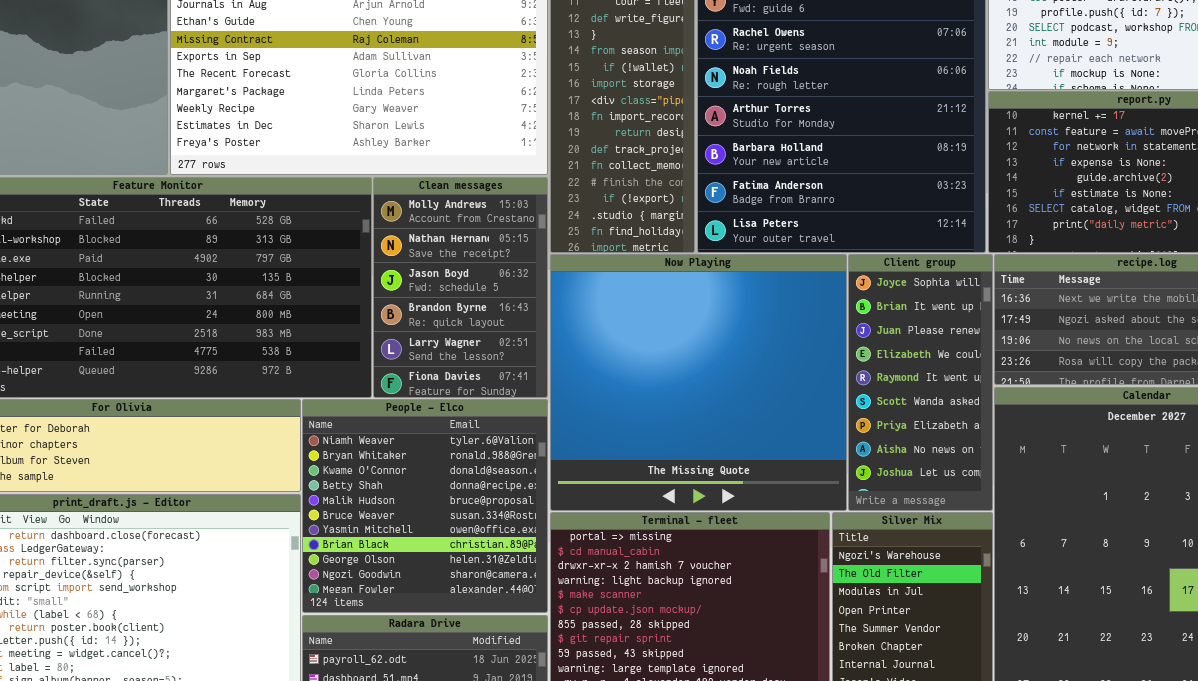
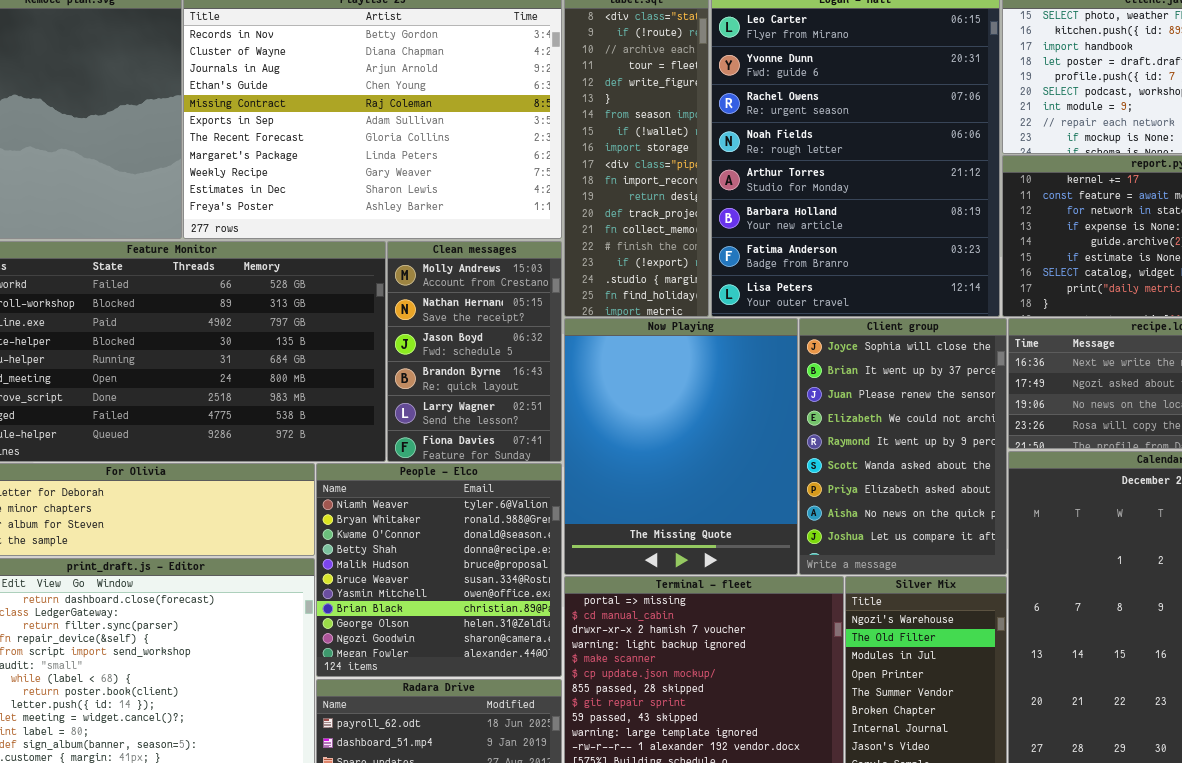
Now Playing: [550,254,847,511] -> [564,318,798,575], resized
Client group: [848,254,993,511] -> [799,318,1007,575], resized

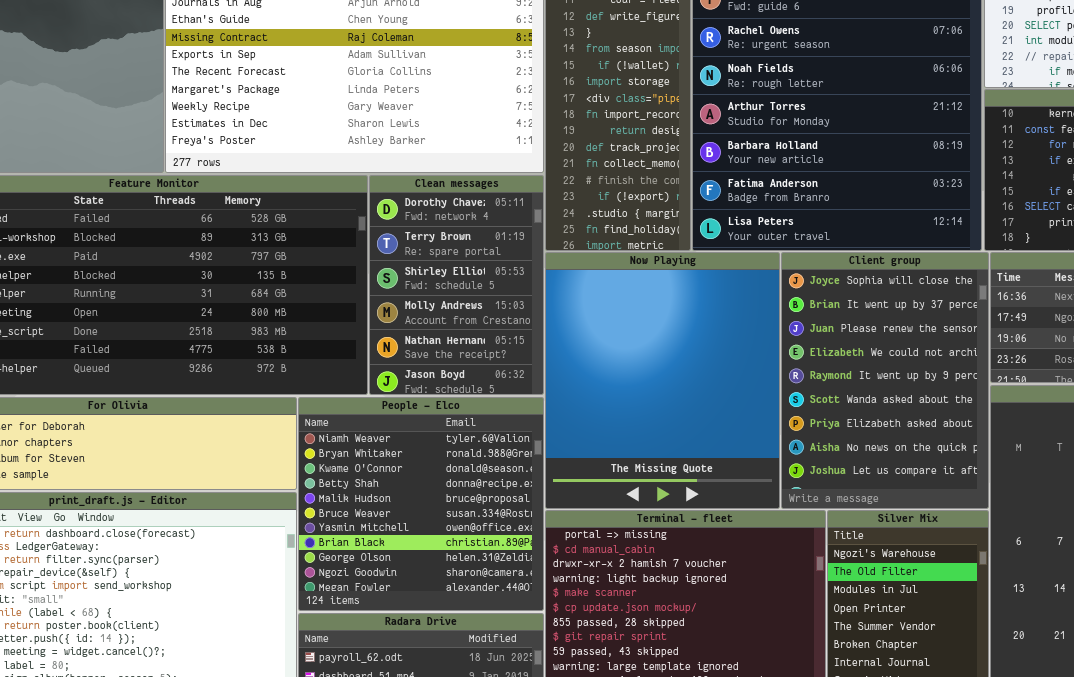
Clean messages: [387,241,562,462] -> [369,175,544,395], scrolled up 3 rows

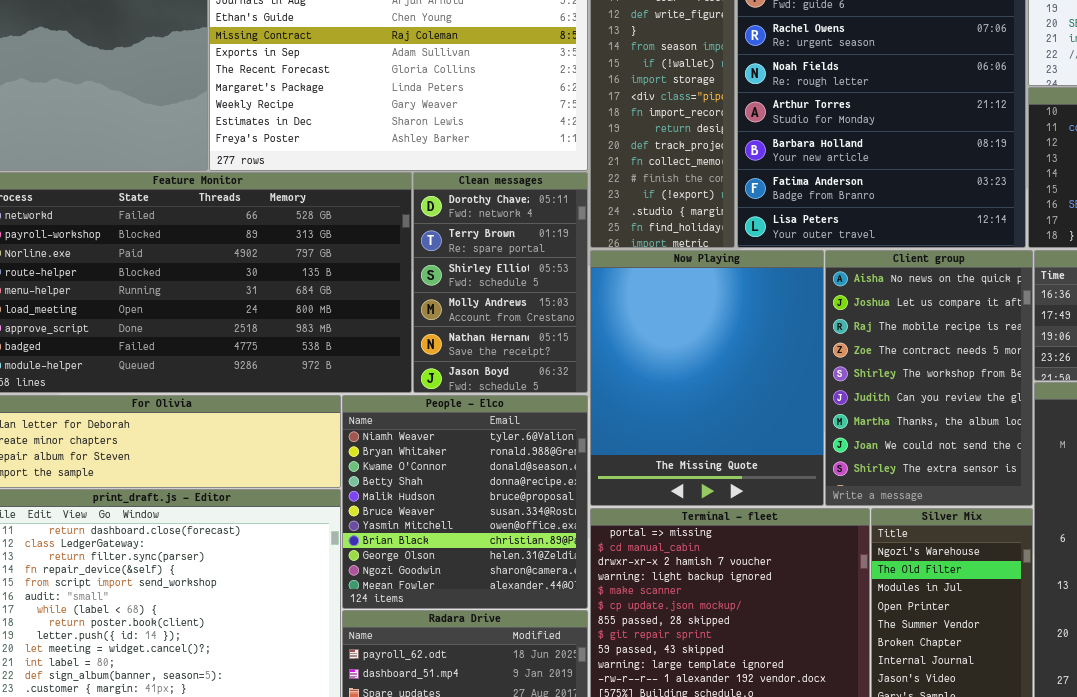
Client group: [781,252,989,509] -> [825,250,1033,506], scrolled down 7 rows

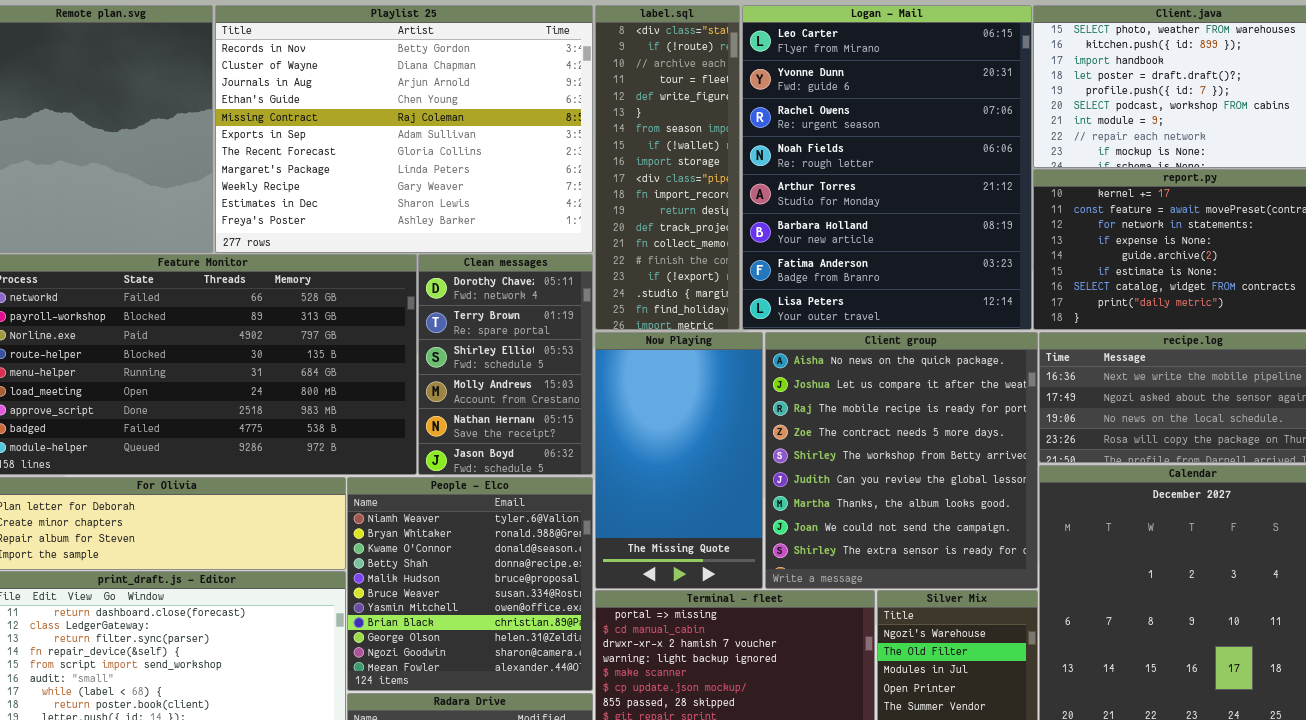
Now Playing: [590,250,824,506] -> [595,332,763,589], resized
Client group: [825,250,1033,506] -> [765,332,1038,589], resized

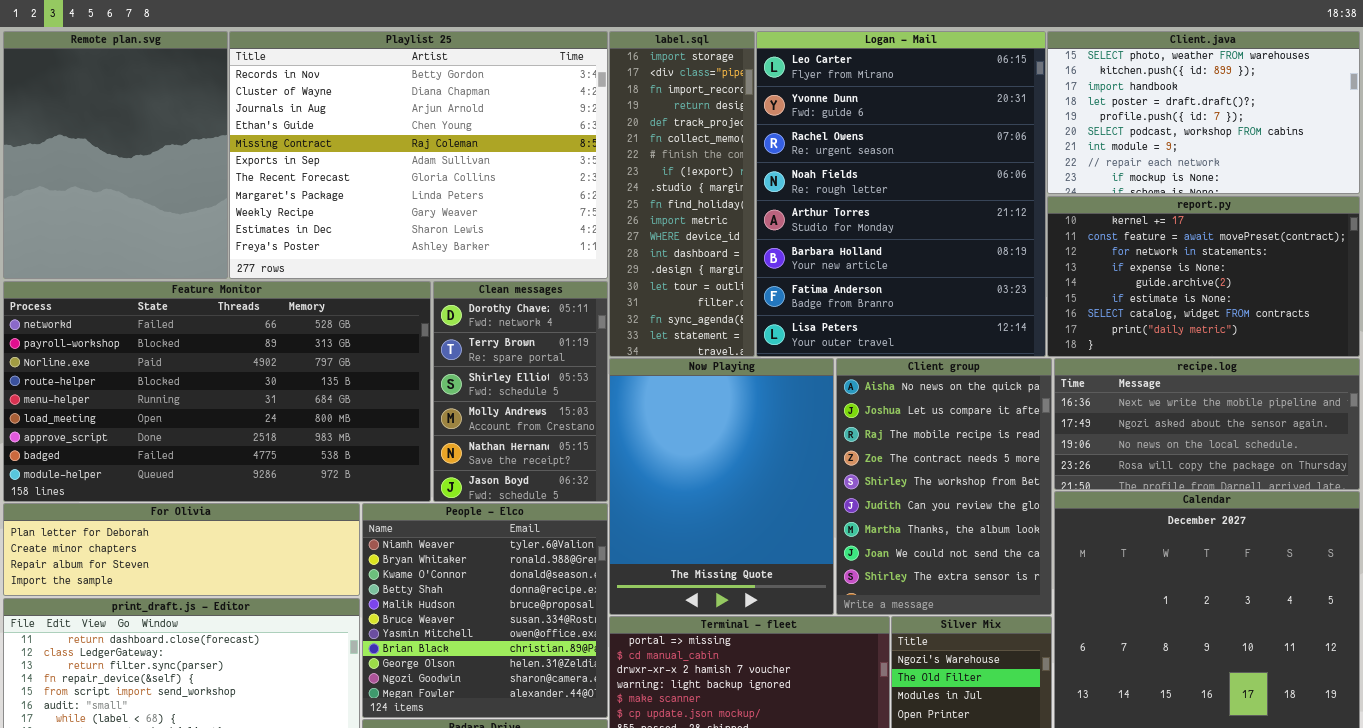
label.sql: [595,5,740,330] -> [609,31,755,357], scrolled down 8 rows
Now Playing: [595,332,763,589] -> [609,358,834,615], resized
Client group: [765,332,1038,589] -> [836,358,1052,615], resized

